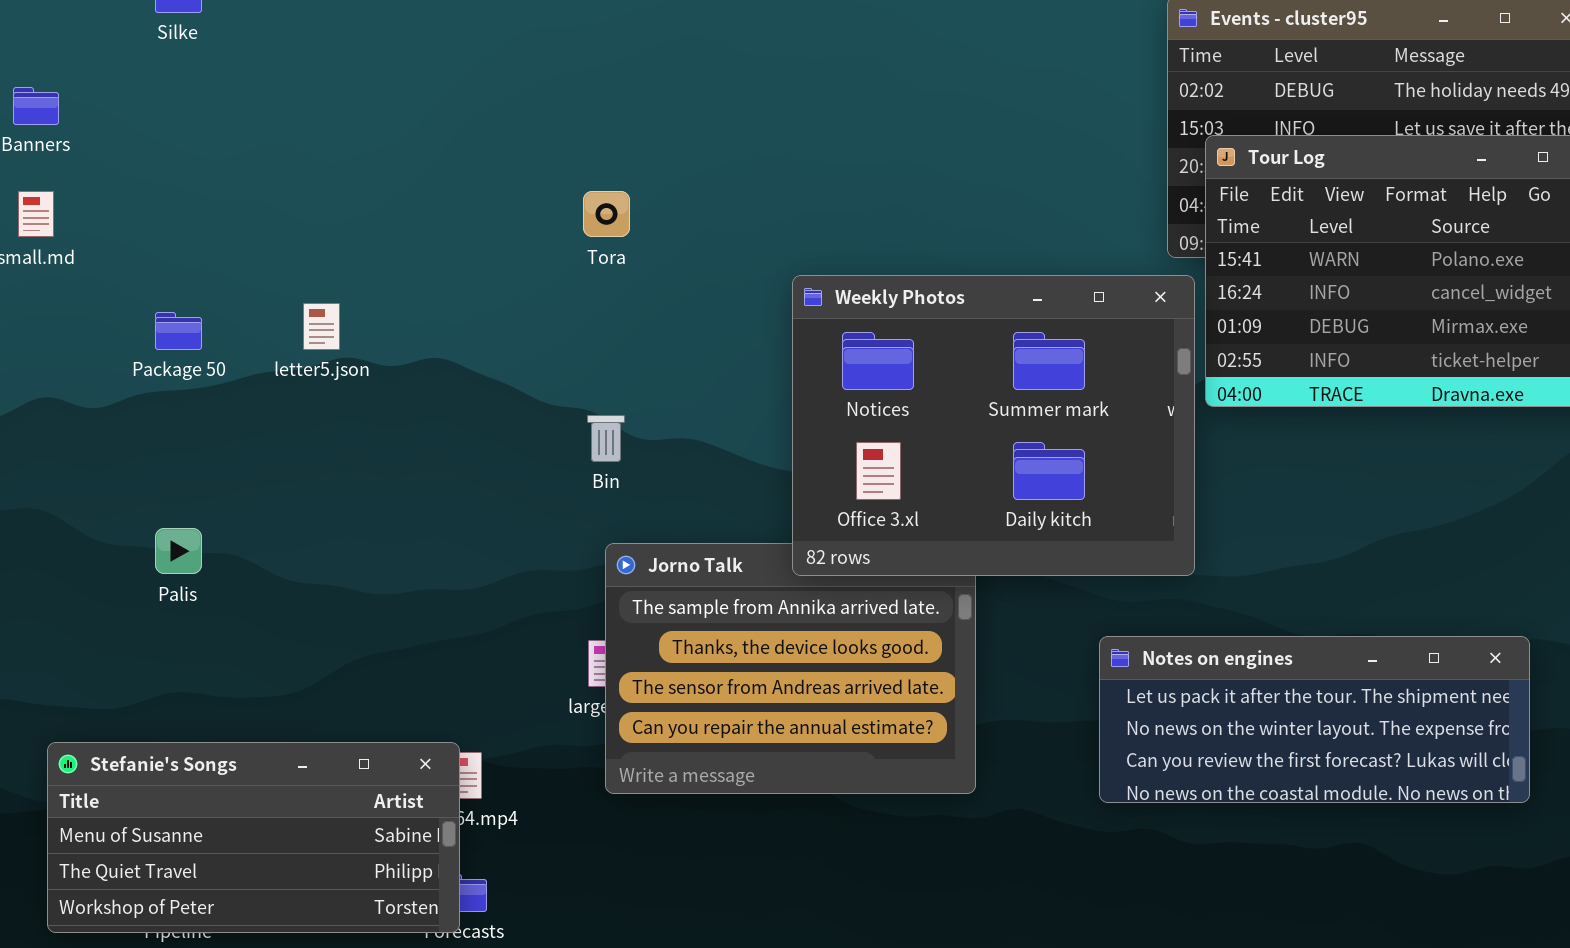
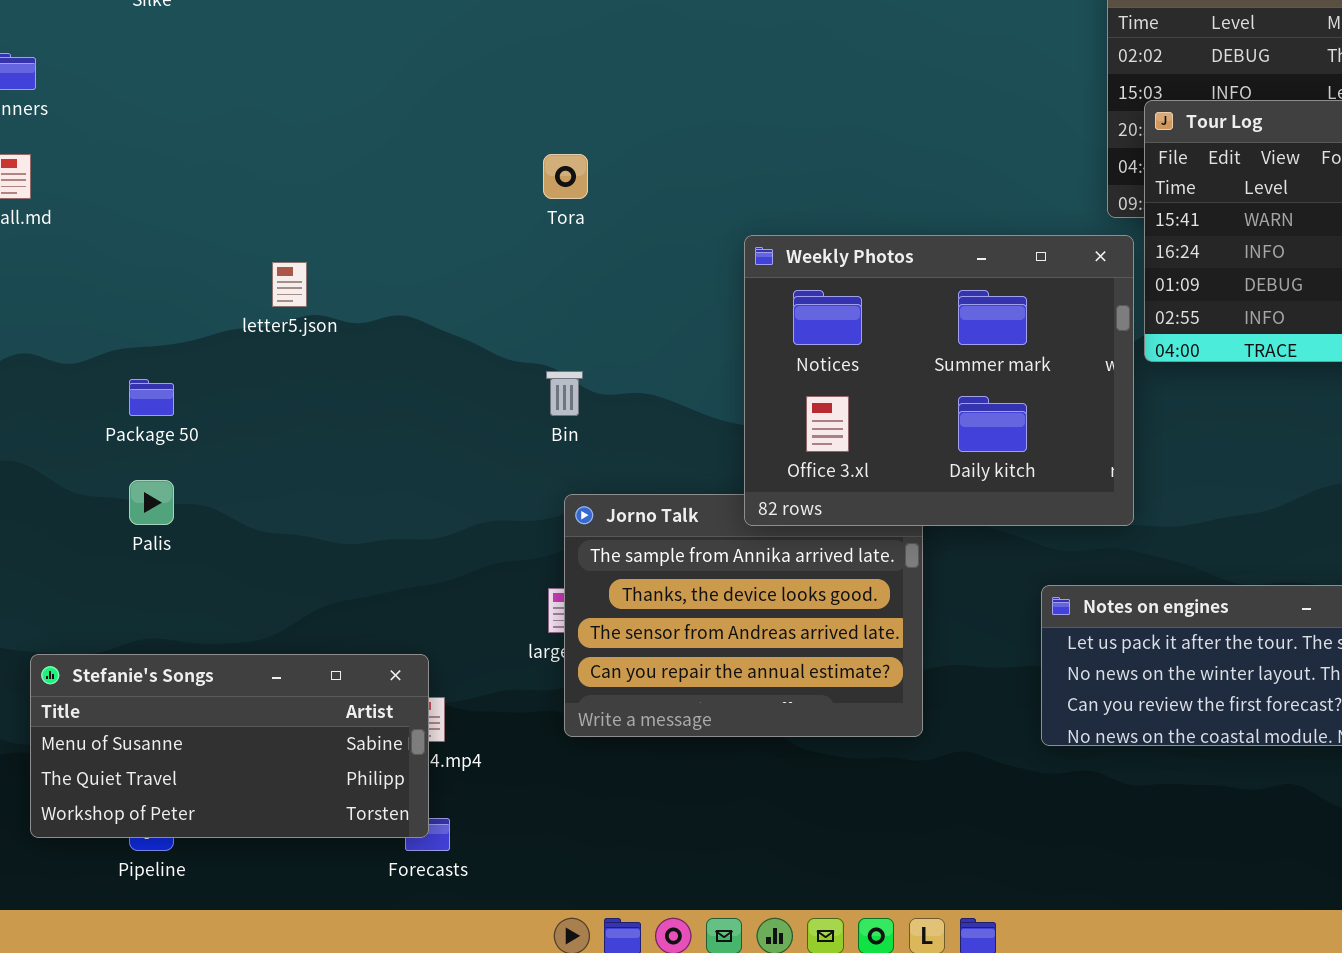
Package 50: [155,312,202,350] -> [129,379,174,416], moved
Stefanie's Songs: [47,742,460,933] -> [30,654,429,838], moved

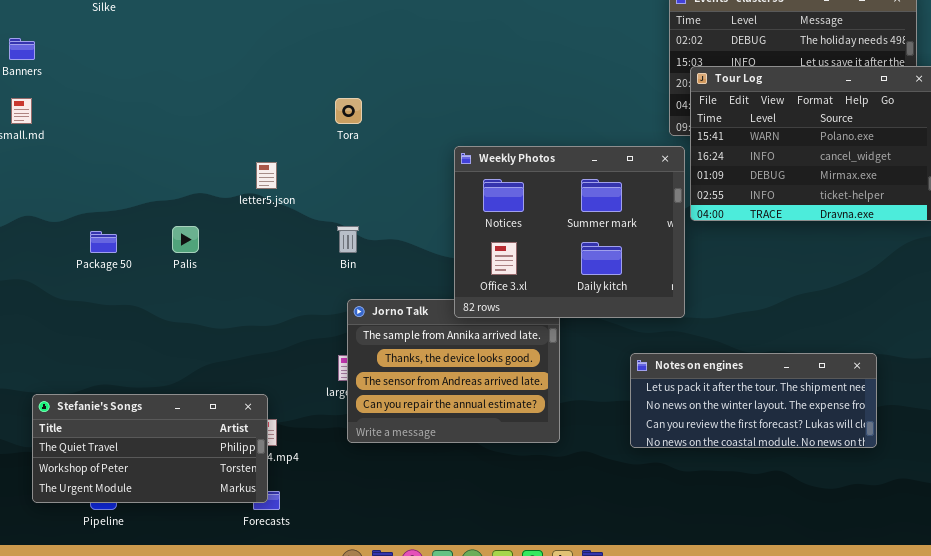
letter5.json: [272,262,307,307] -> [256,162,277,189], moved
Palis: [129,480,174,525] -> [172,226,199,253], moved
Stefanie's Songs: [30,654,429,838] -> [32,394,268,503], scrolled down 1 row

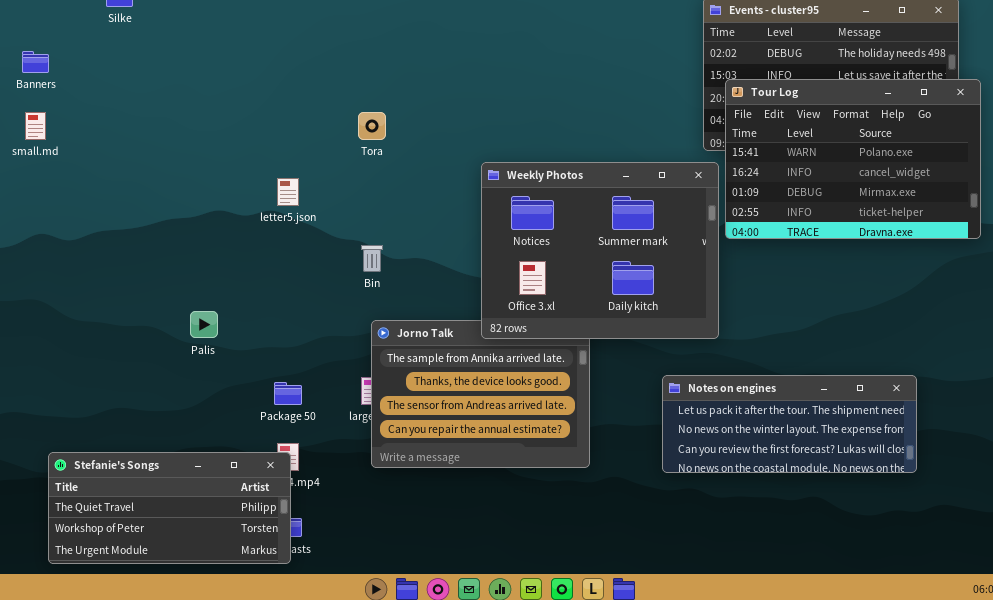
Palis: [172,226,199,253] -> [190,311,218,338], moved
Package 50: [90,231,117,253] -> [274,382,302,405], moved
Stefanie's Songs: [32,394,268,503] -> [48,452,291,564], moved

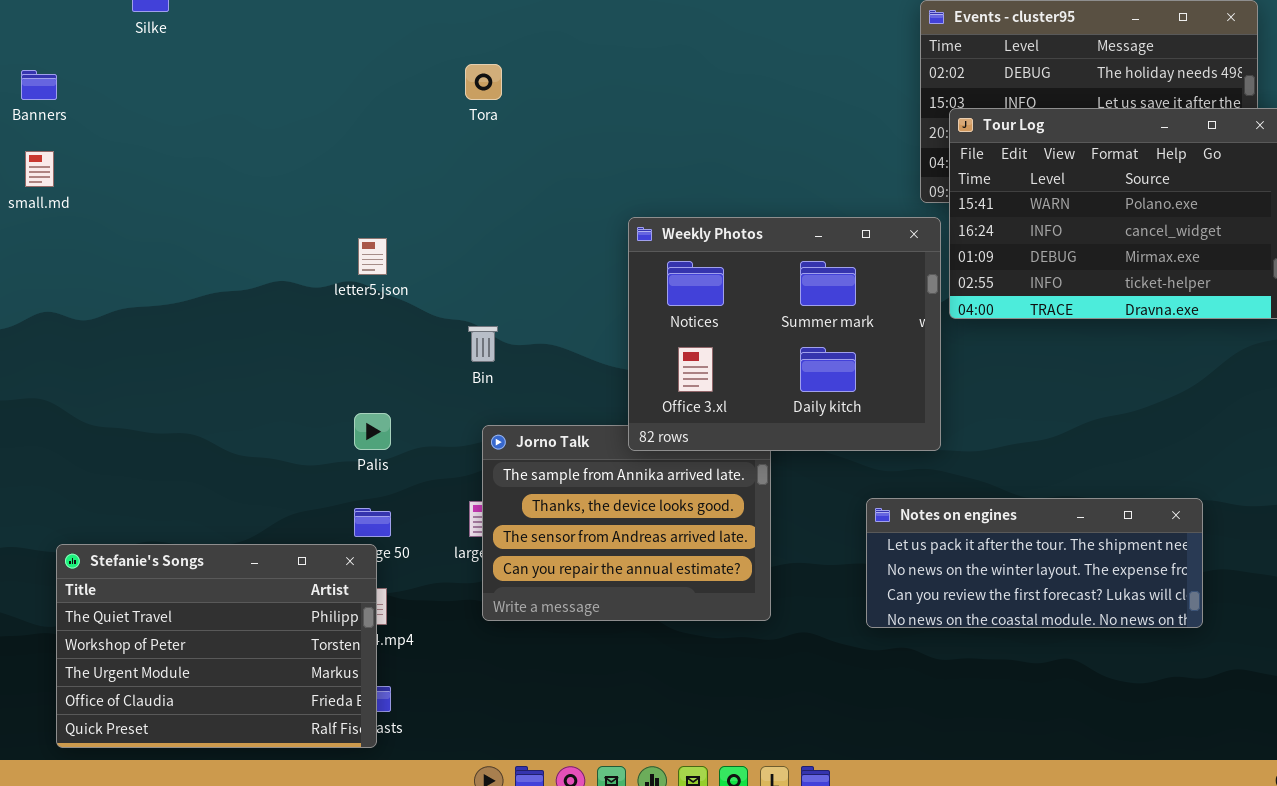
Tora: [358,112,386,140] -> [465,64,502,100], moved
Palis: [190,311,218,338] -> [354,413,391,450], moved
Stefanie's Songs: [48,452,291,564] -> [56,544,377,748], resized

